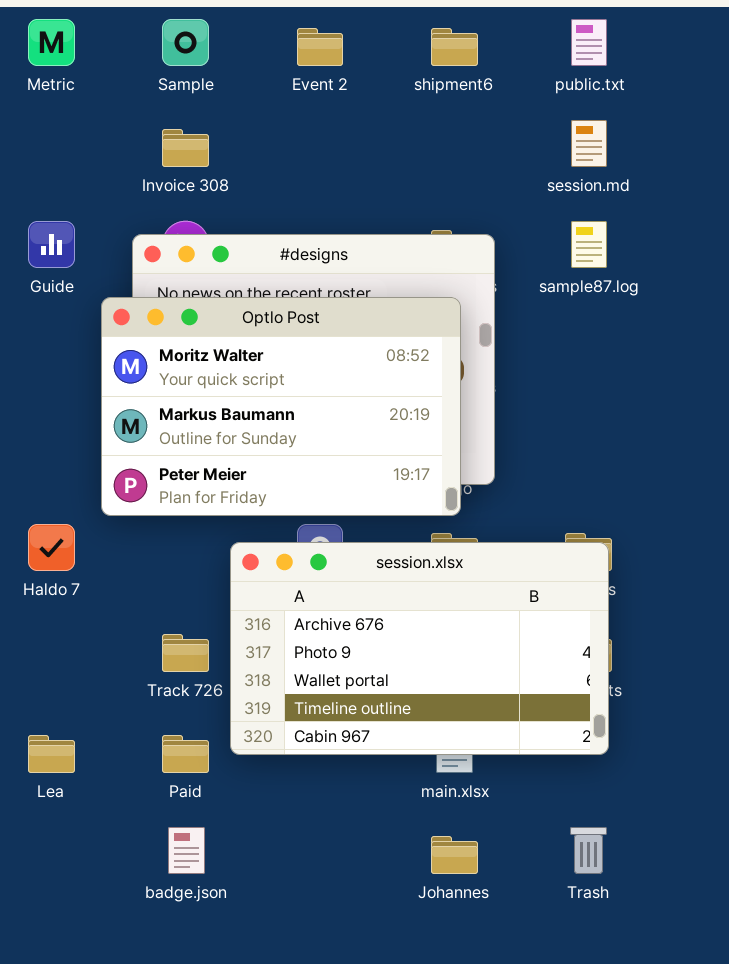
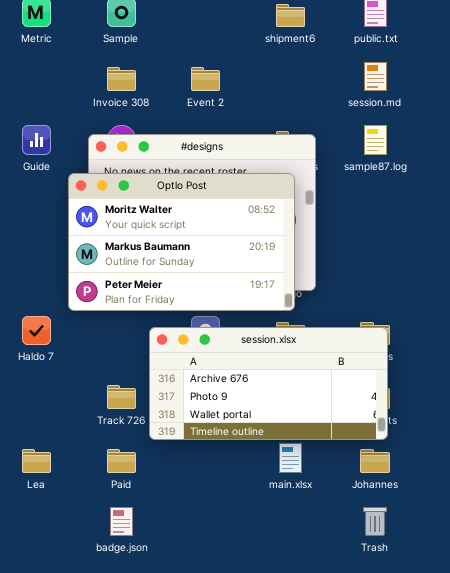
Event 2: [297,28,343,66] -> [191,67,220,91], moved
session.xlsx: [230,542,609,755] -> [149,327,388,440], resized
Johannes: [431,836,478,874] -> [360,449,390,473], moved

